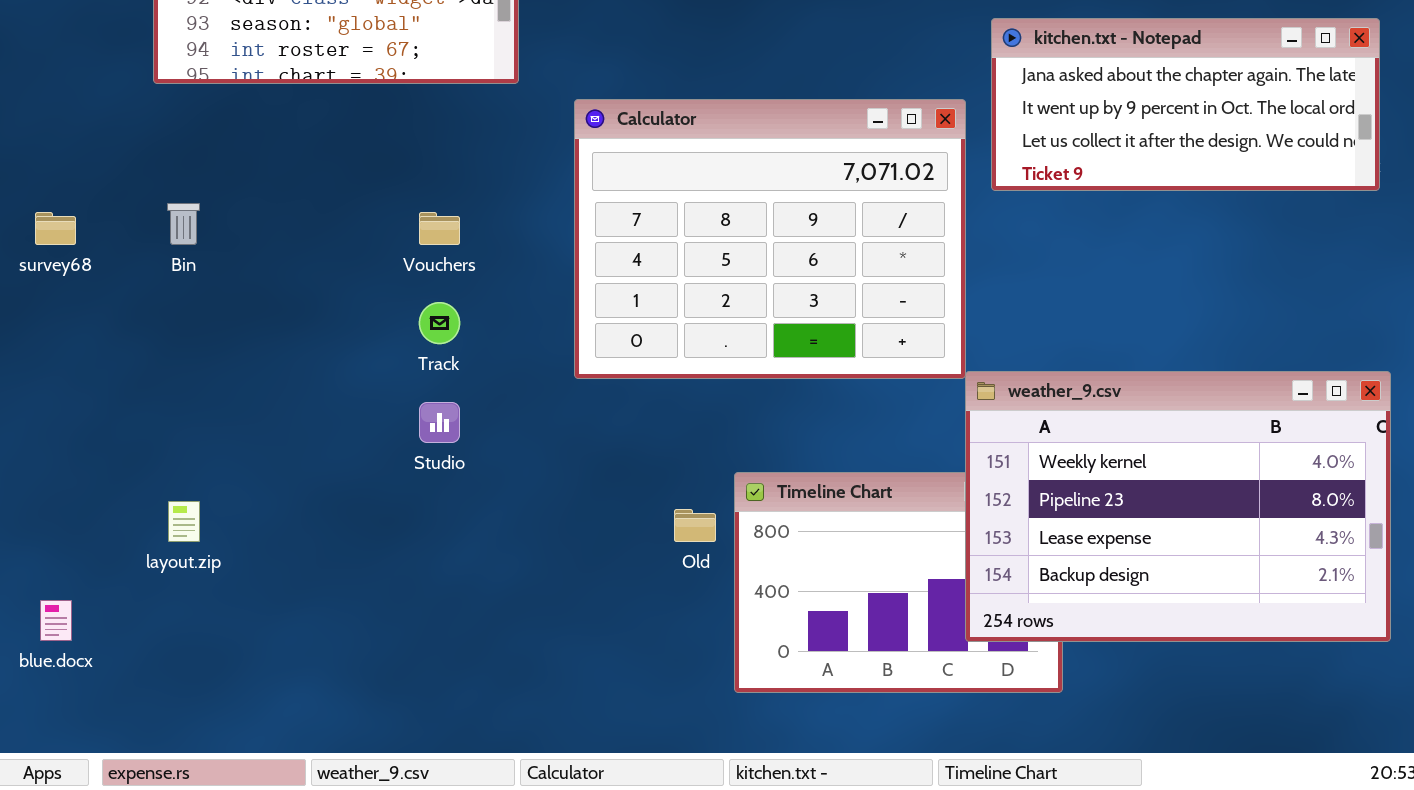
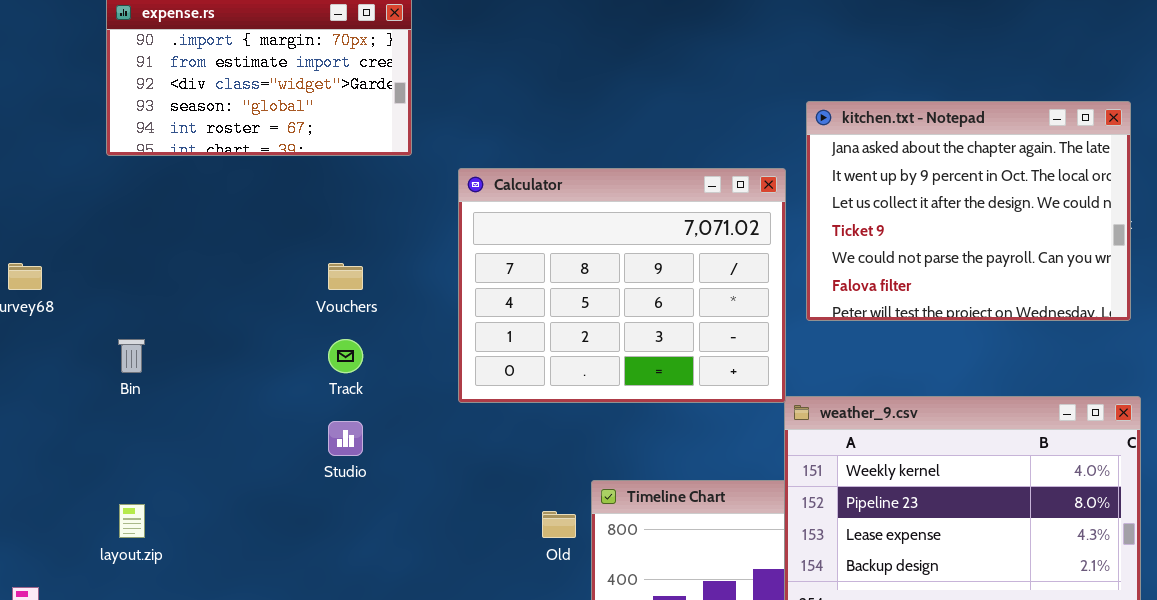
kitchen.txt - Notepad: [991,18,1380,191] -> [806,101,1131,321], resized
Bin: [167,203,200,245] -> [118,339,145,373], moved

